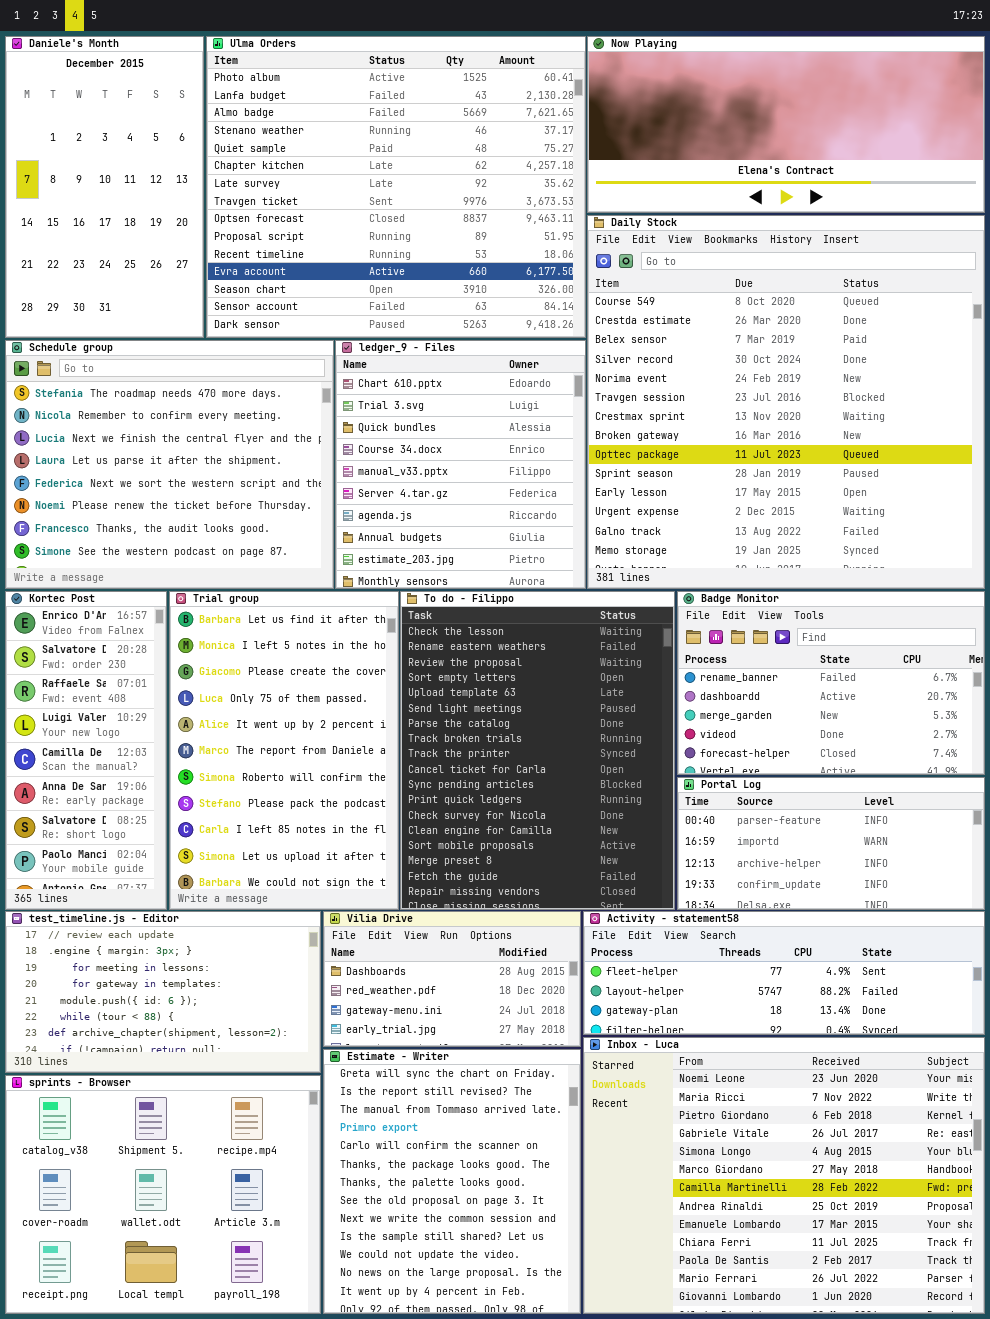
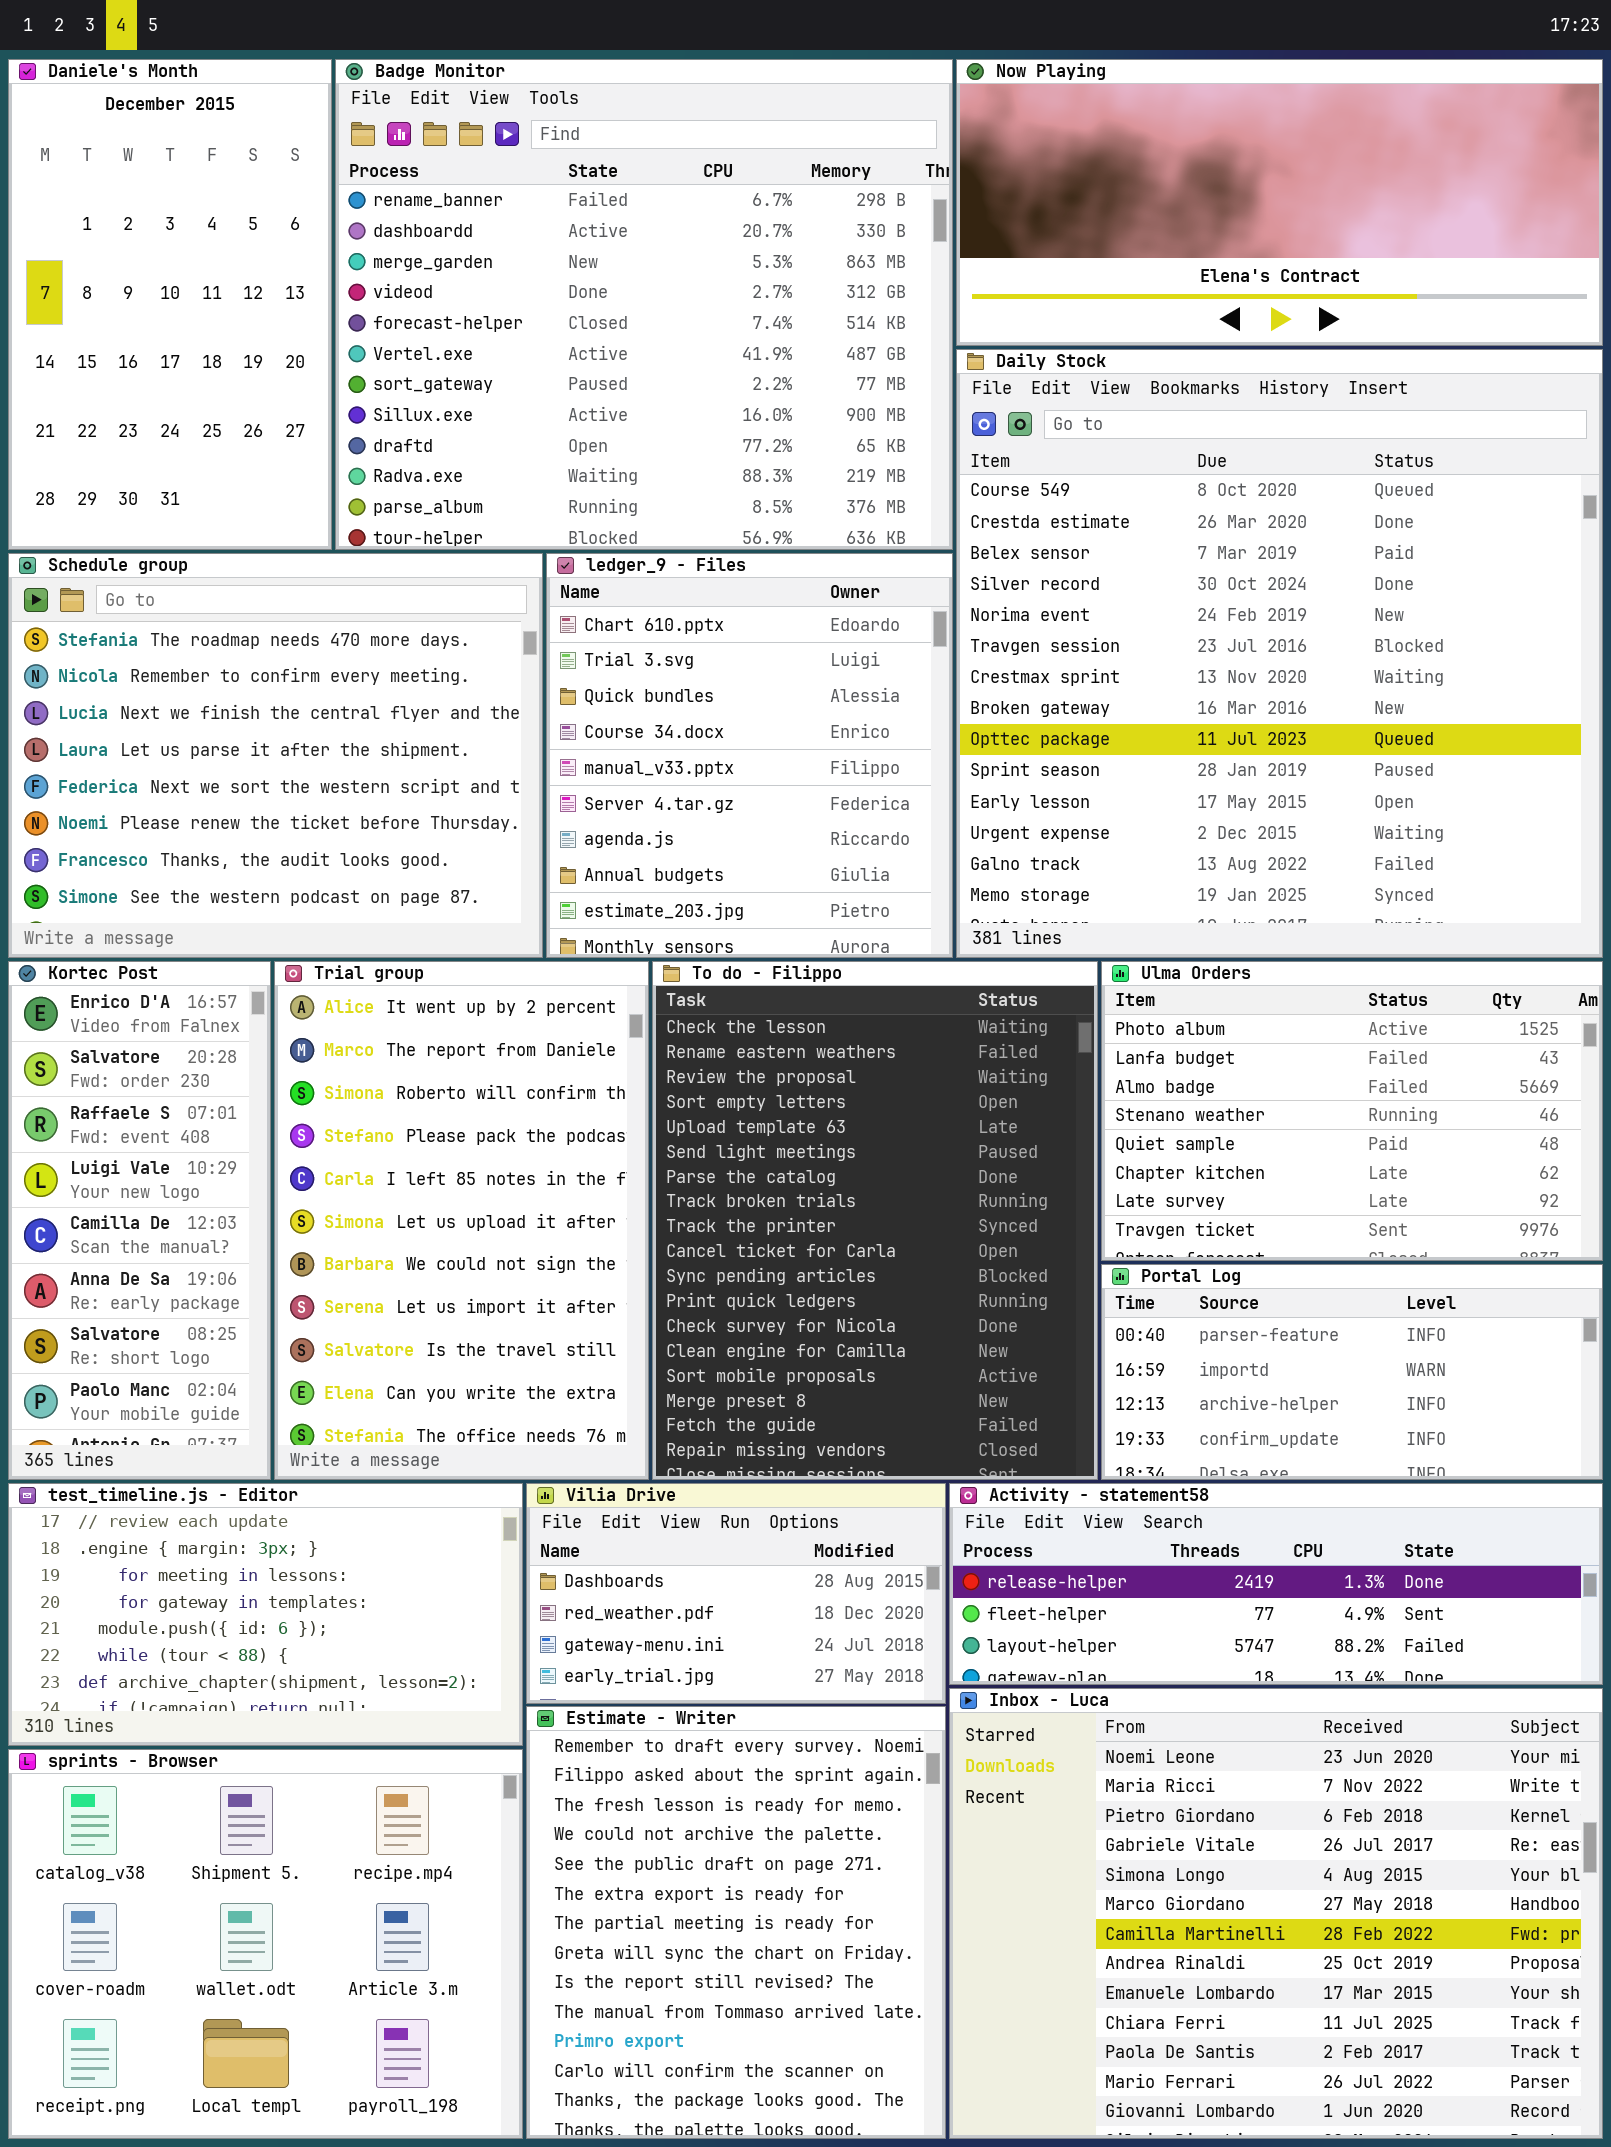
Ulma Orders: [206,36,586,338] -> [1101,961,1603,1261], moved, resized
Trial group: [169,591,399,910] -> [274,961,649,1480], scrolled down 4 rows
Badge Monitor: [677,591,985,775] -> [335,59,953,550], moved, resized
Activity - statement58: [583,911,985,1035] -> [949,1483,1603,1685], scrolled up 1 row
Estimate - Writer: [323,1049,581,1314] -> [526,1706,946,2139], scrolled up 7 rows

